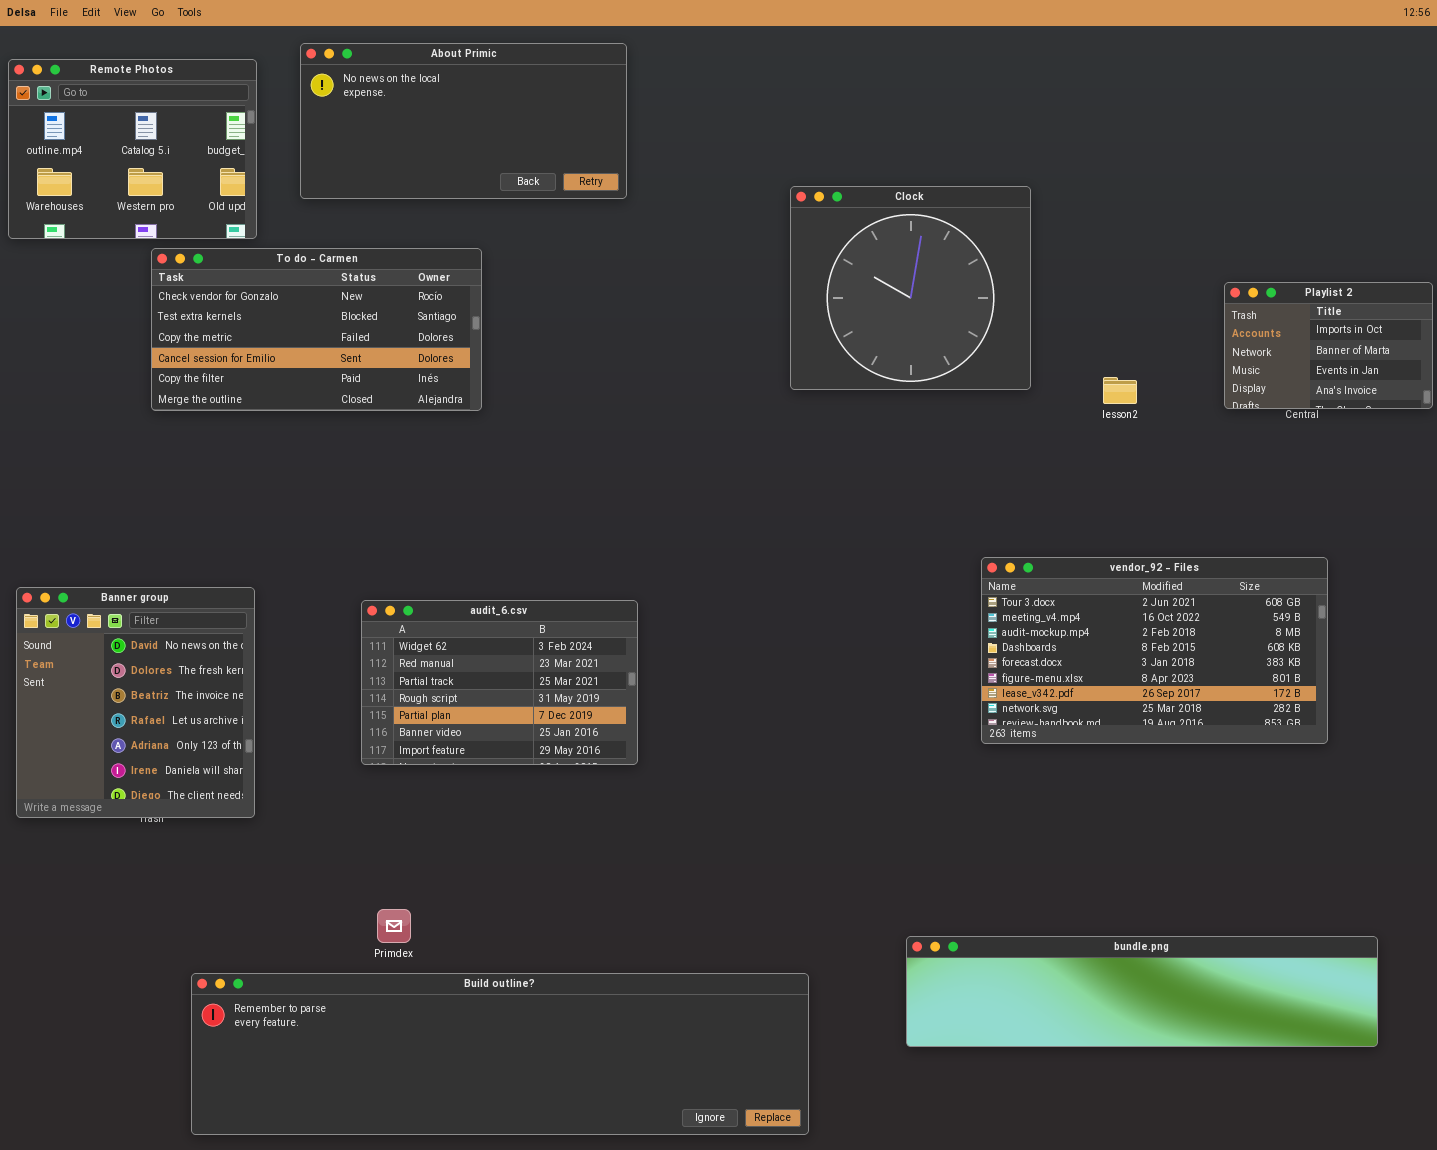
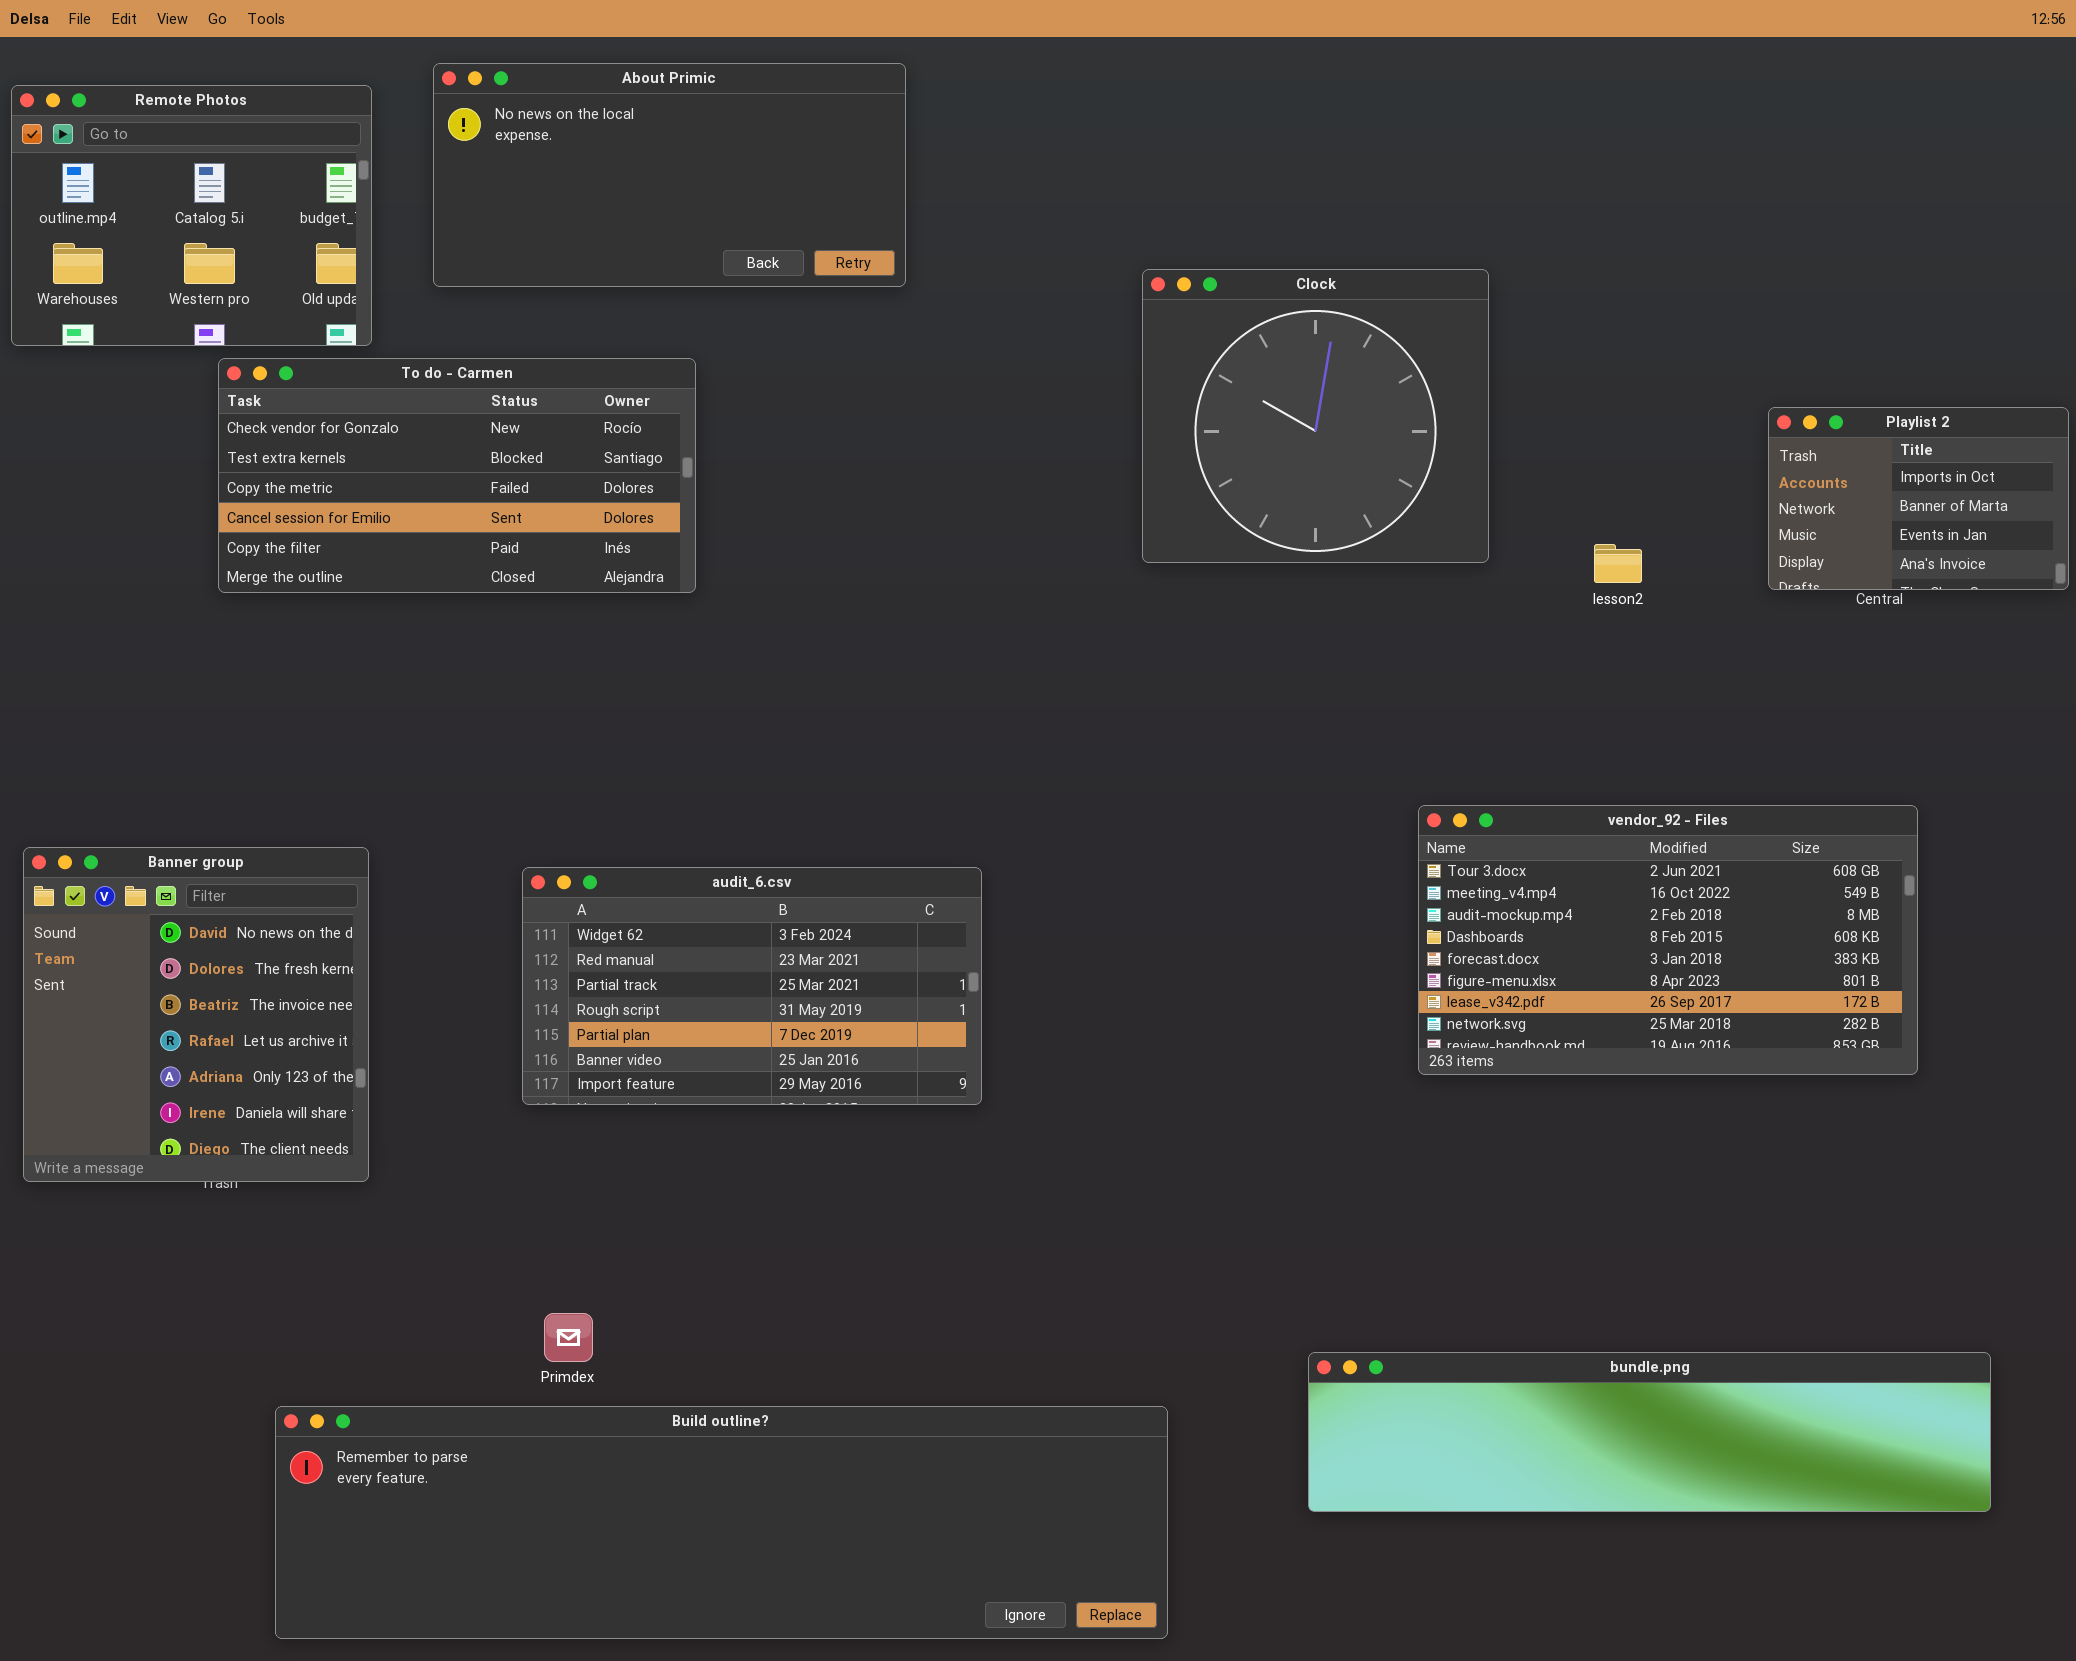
audit_6.csv: [361,600,638,765] -> [522,867,982,1105], resized

